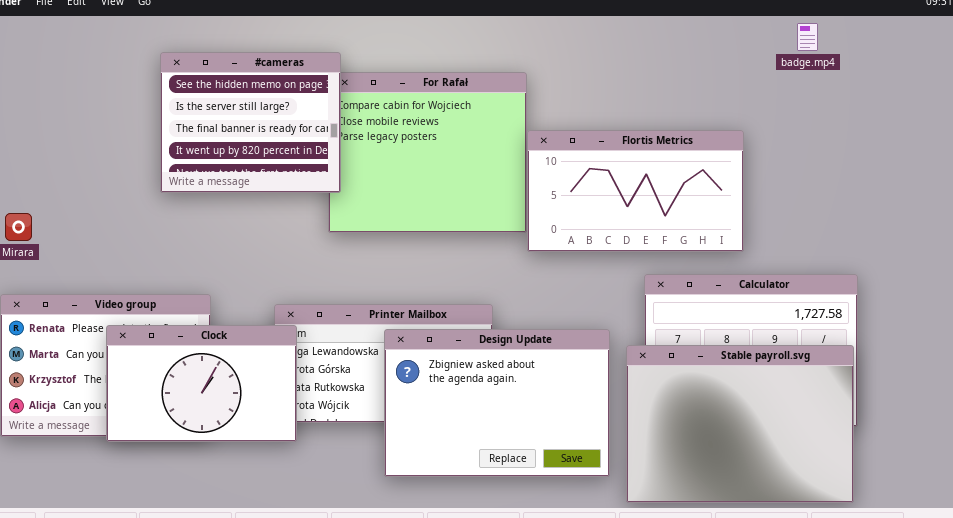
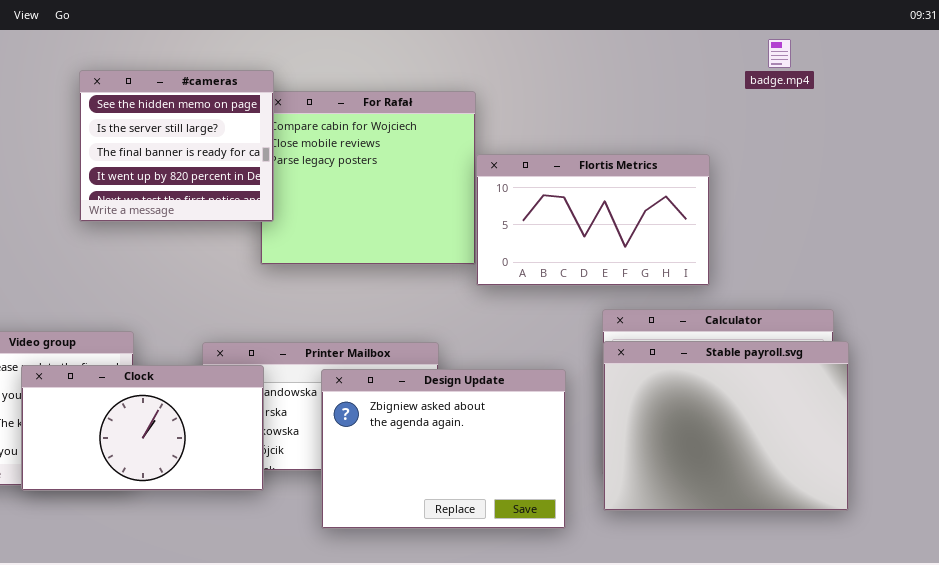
Clock: [106,325,297,442] -> [21,365,264,491], resized
Stable payroll.svg: [626,345,854,503] -> [603,341,849,511], moved

